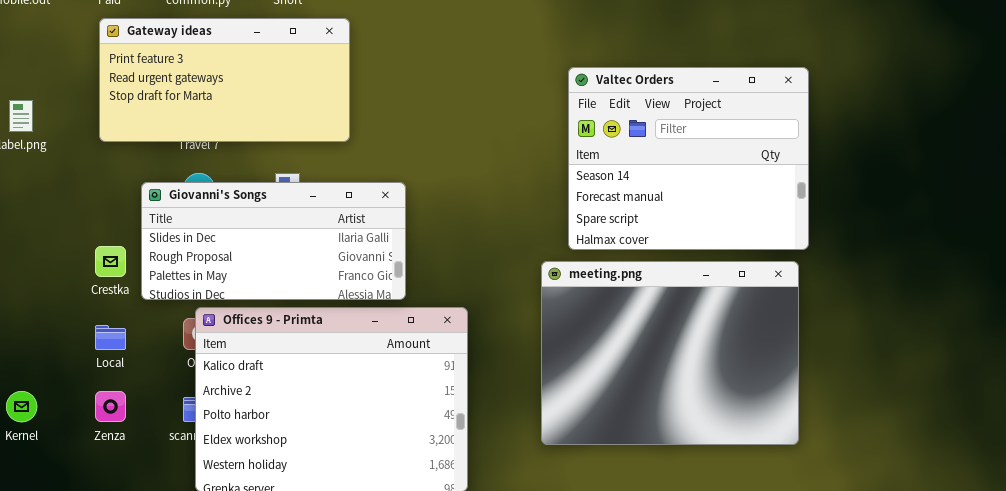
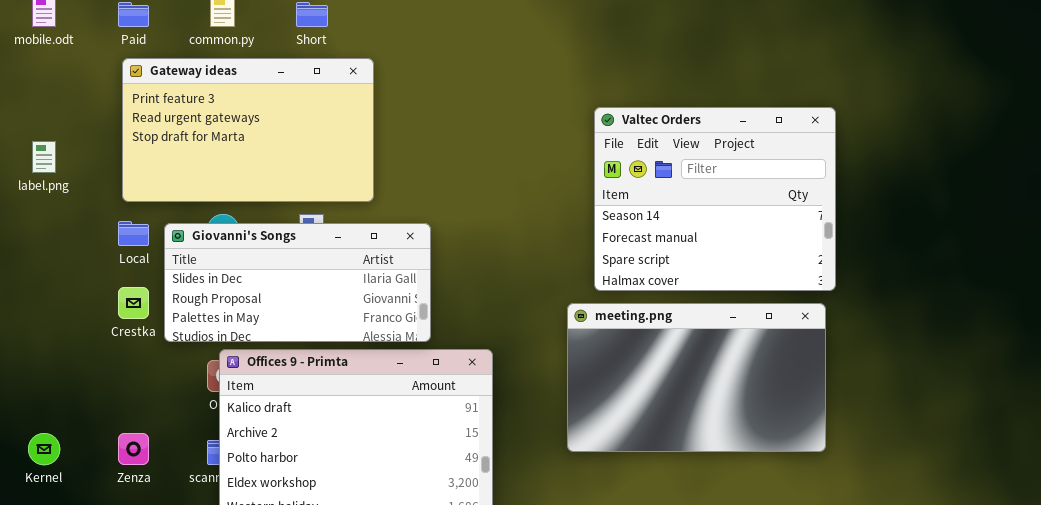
Gateway ideas: [99,18,350,142] -> [122,58,374,202], resized
meeting.png: [541,261,799,445] -> [567,303,826,452], resized
Local: [95,325,126,350] -> [118,221,149,246], moved

